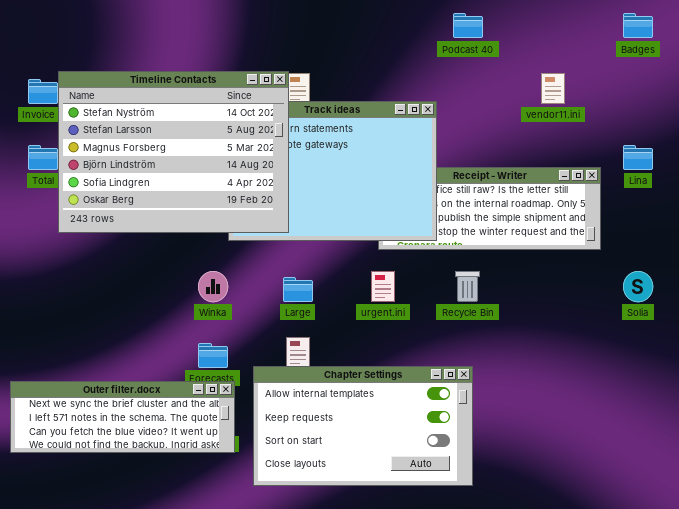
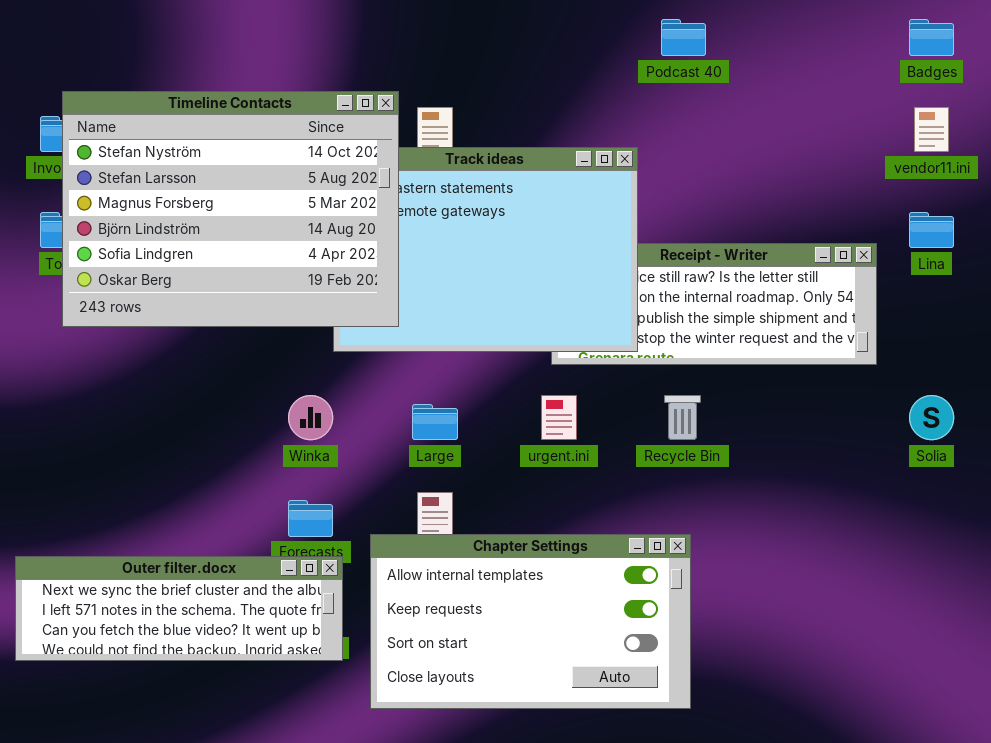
Timeline Contacts: [58,71,289,233] -> [62,91,399,327], moved
vendor11.ini: [541,73,565,104] -> [914,107,949,152], moved

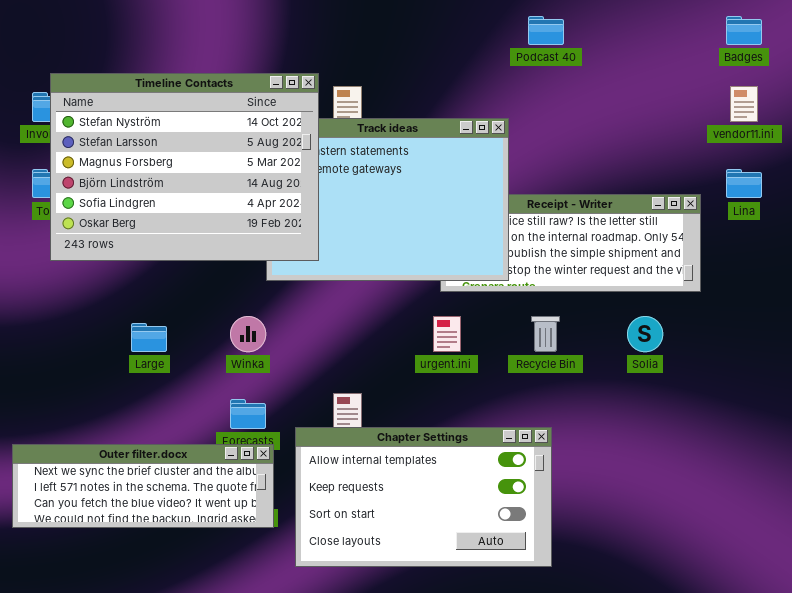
Solia: [909,395,954,440] -> [627,316,663,352], moved
Large: [412,404,458,440] -> [131,323,167,352], moved

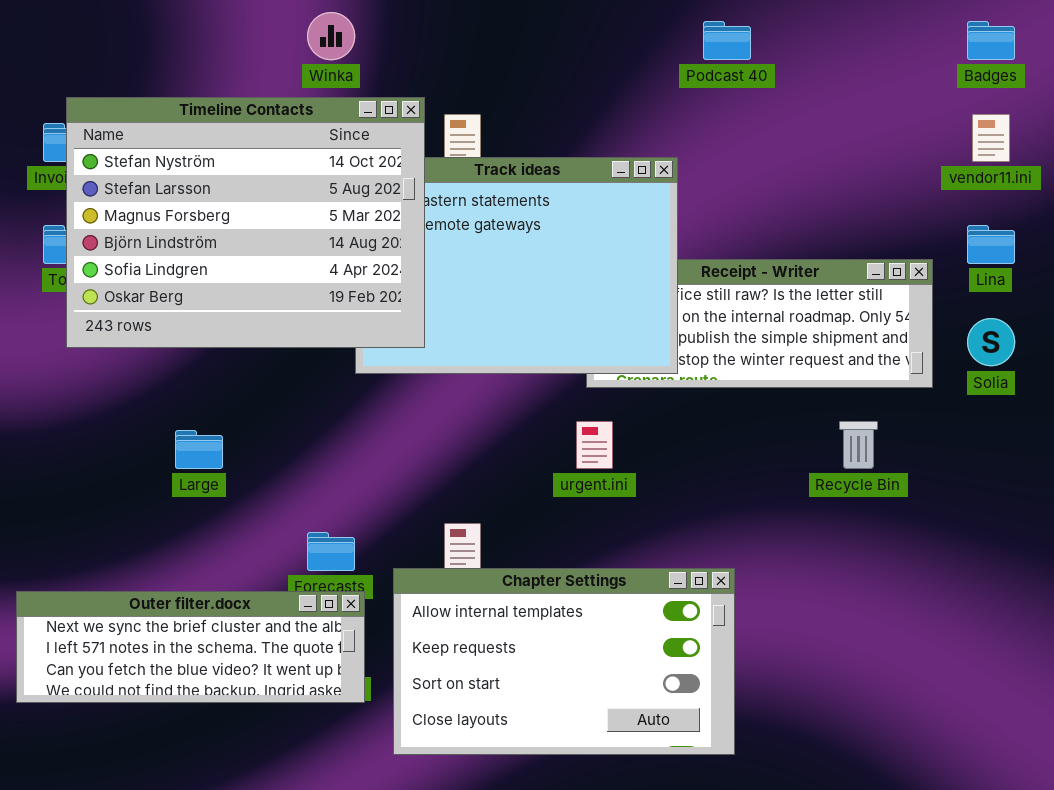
Winka: [230,316,266,352] -> [307,12,355,60], moved
Recycle Bin: [531,316,560,352] -> [839,421,878,469], moved
Solia: [627,316,663,352] -> [967,318,1015,366], moved

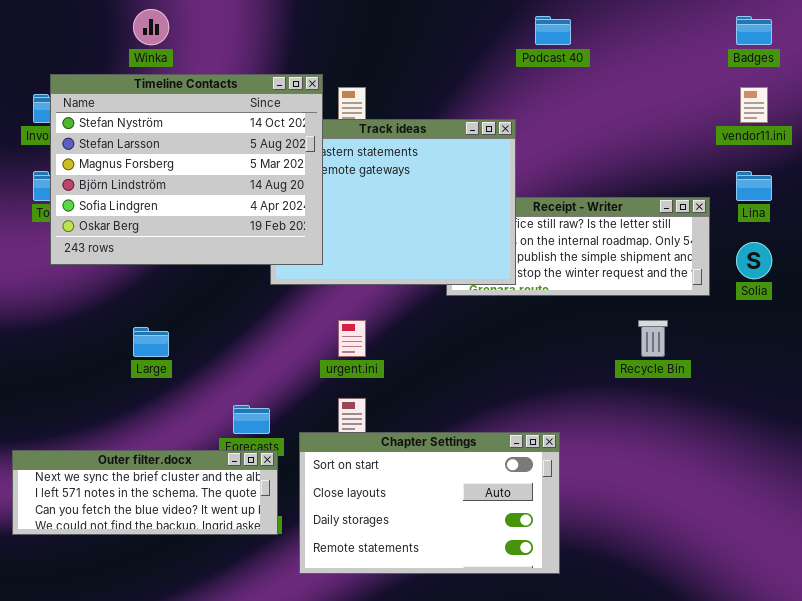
Winka: [307,12,355,60] -> [133,9,169,45], moved
urgent.ini: [576,421,613,469] -> [338,320,366,357], moved
Chapter Settings: [393,568,735,755] -> [299,432,560,574], scrolled down 2 rows

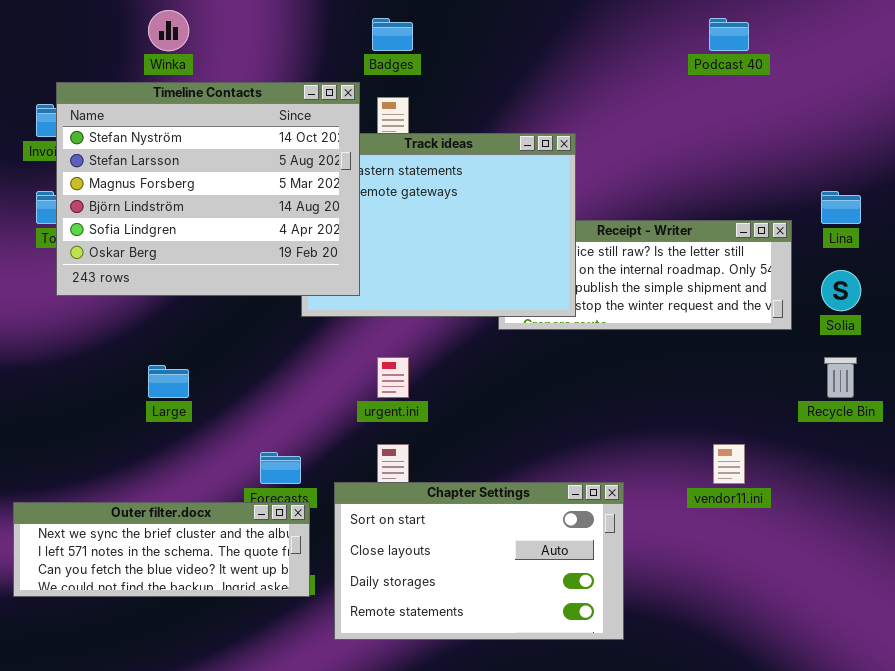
Podcast 40: [535,16,571,45] -> [709,18,749,51], moved
Badges: [736,16,772,45] -> [372,18,413,51], moved
vendor11.ini: [740,87,768,123] -> [713,444,745,484], moved
Recycle Bin: [638,320,668,357] -> [824,357,857,398], moved

